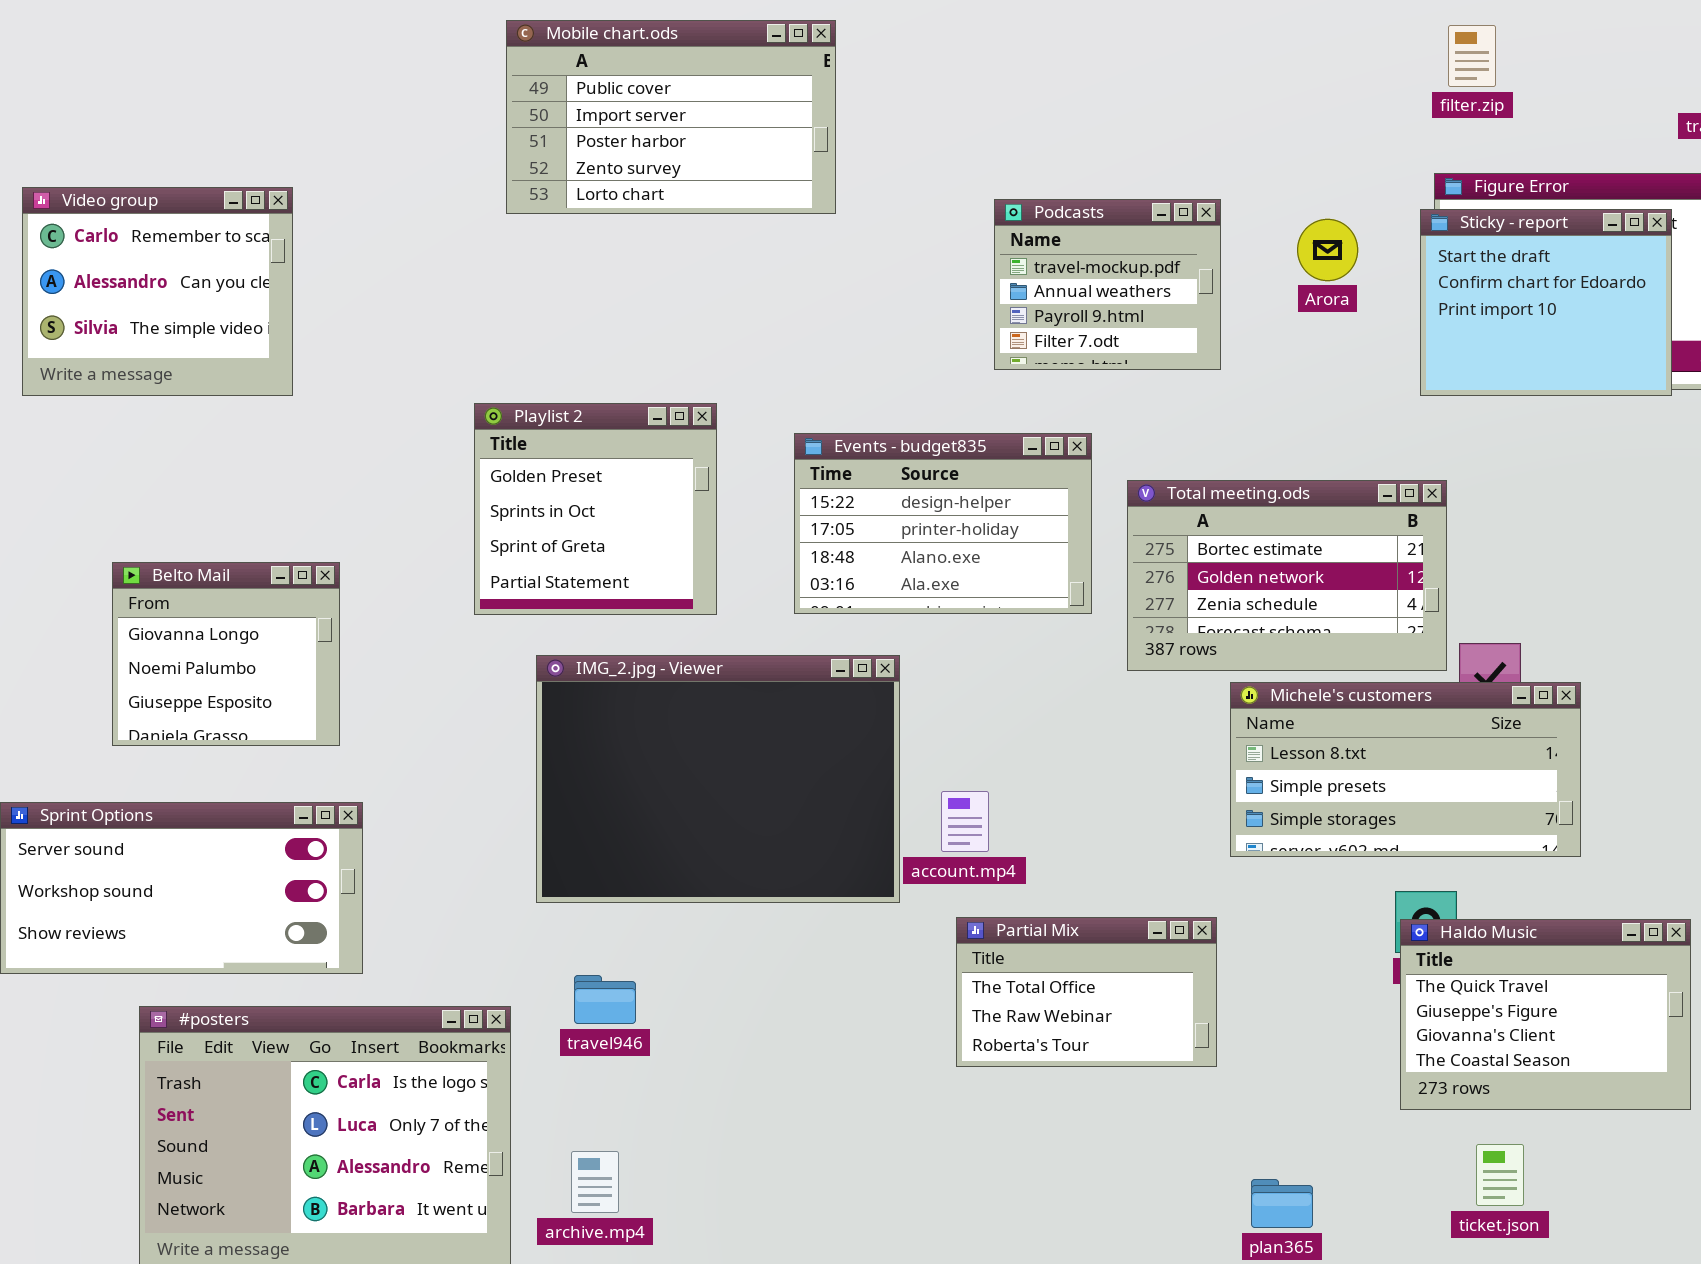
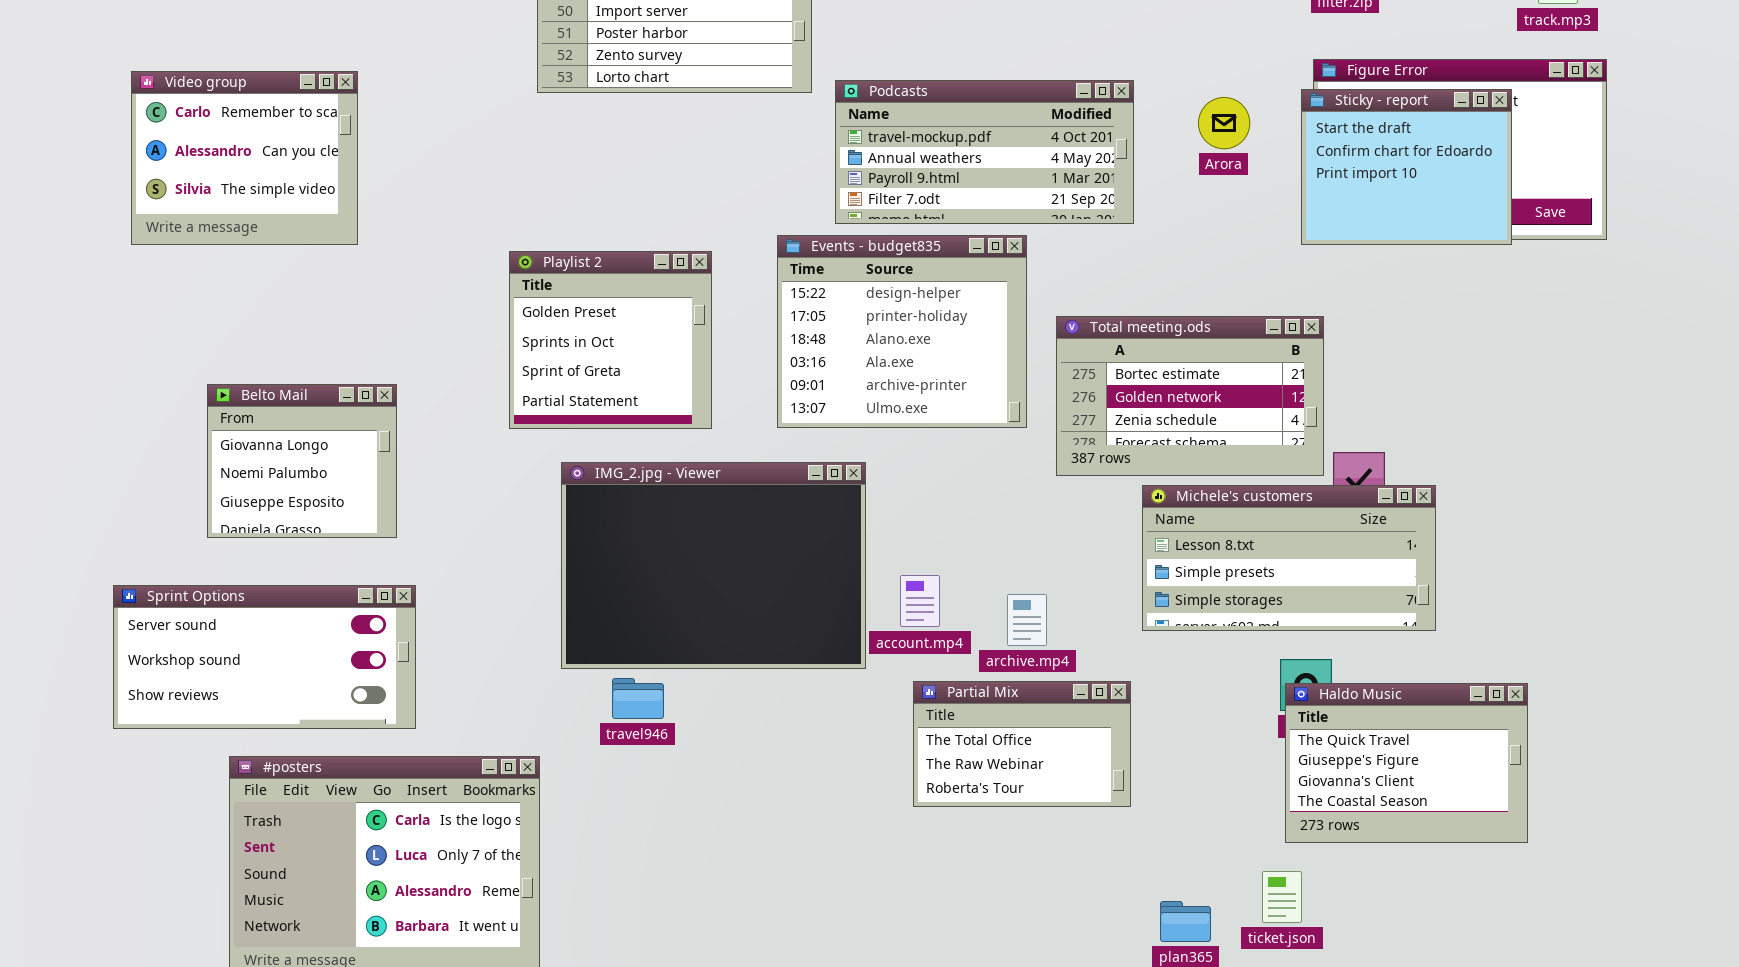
Podcasts: [994,199,1221,370] -> [835,80,1134,224], resized
Events - budget835: [794,433,1092,614] -> [777,235,1027,428], resized
travel946: [574,975,636,1024] -> [612,678,664,719], moved
ticket.json: [1476,1144,1524,1206] -> [1262,871,1302,923], moved
archive.mp4: [571,1151,619,1213] -> [1007,594,1047,646], moved

